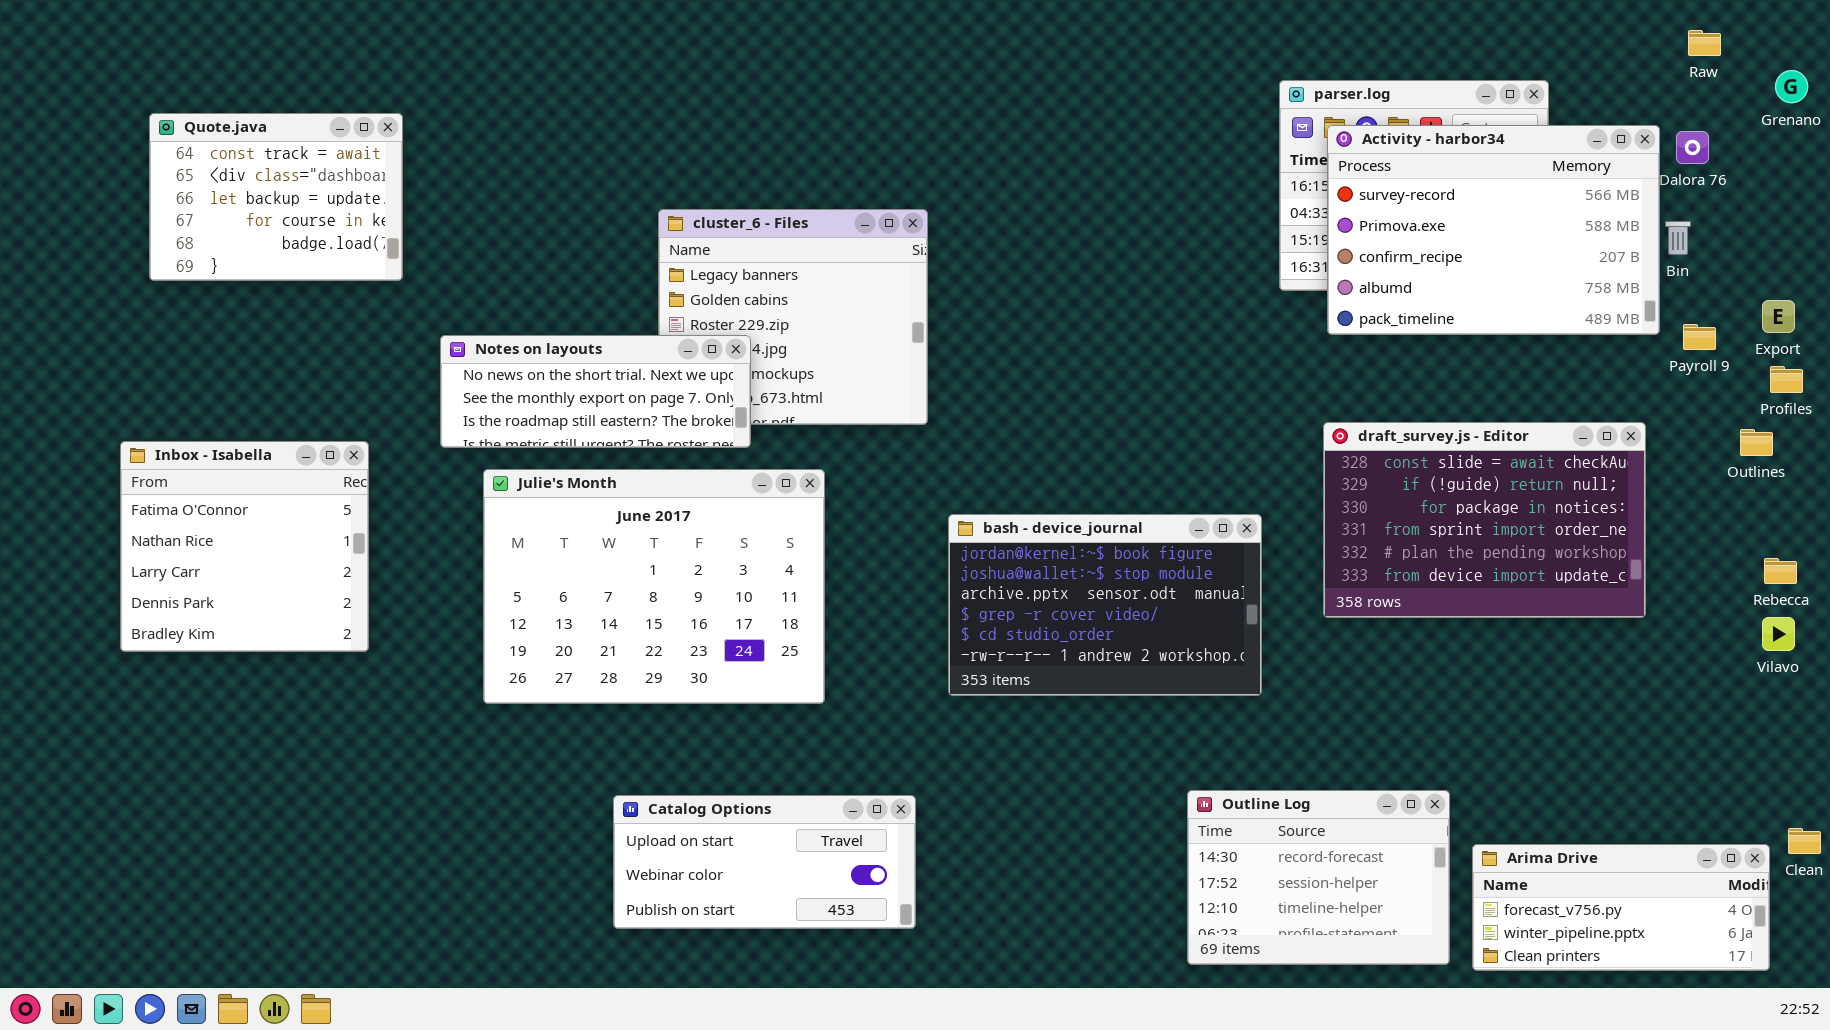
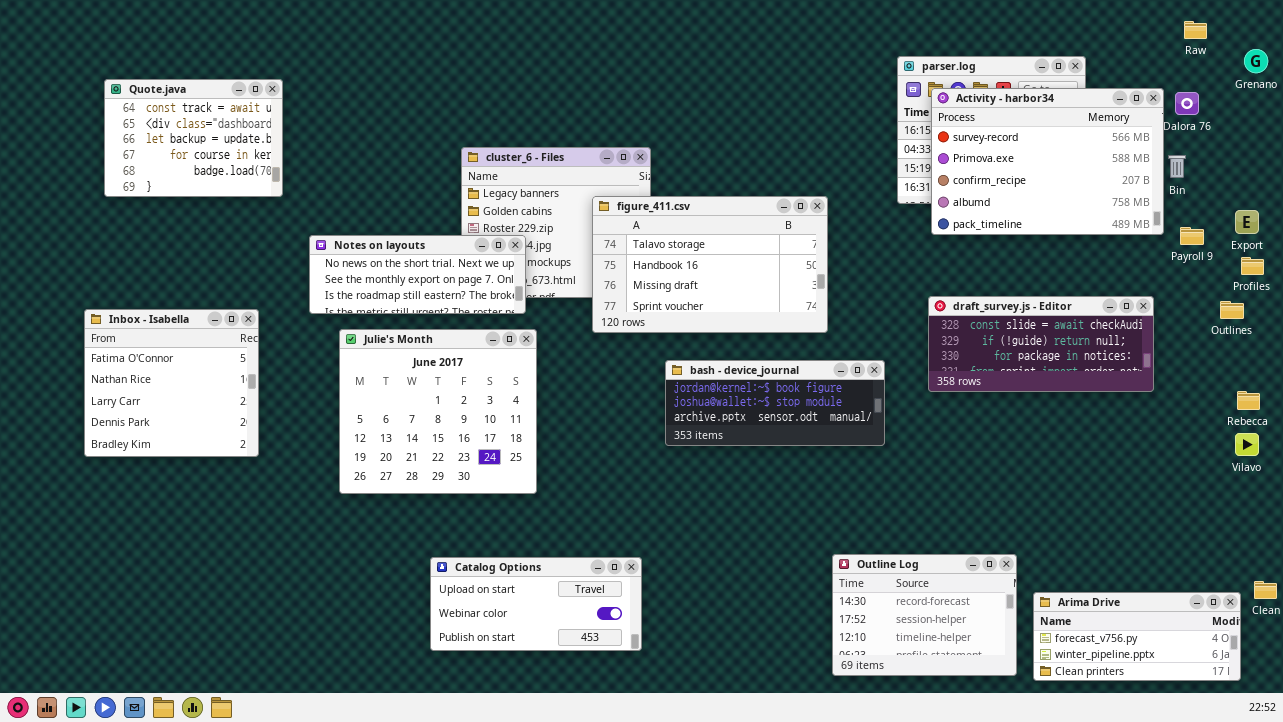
figure_411.csv: none -> [592,196,828,333], opened
draft_survey.js - Editor: [1323,422,1646,618] -> [928,296,1154,392], resized
Julie's Month: [483,469,825,704] -> [339,329,537,494], resized
bash - device_journal: [948,514,1262,696] -> [665,360,885,446], resized

